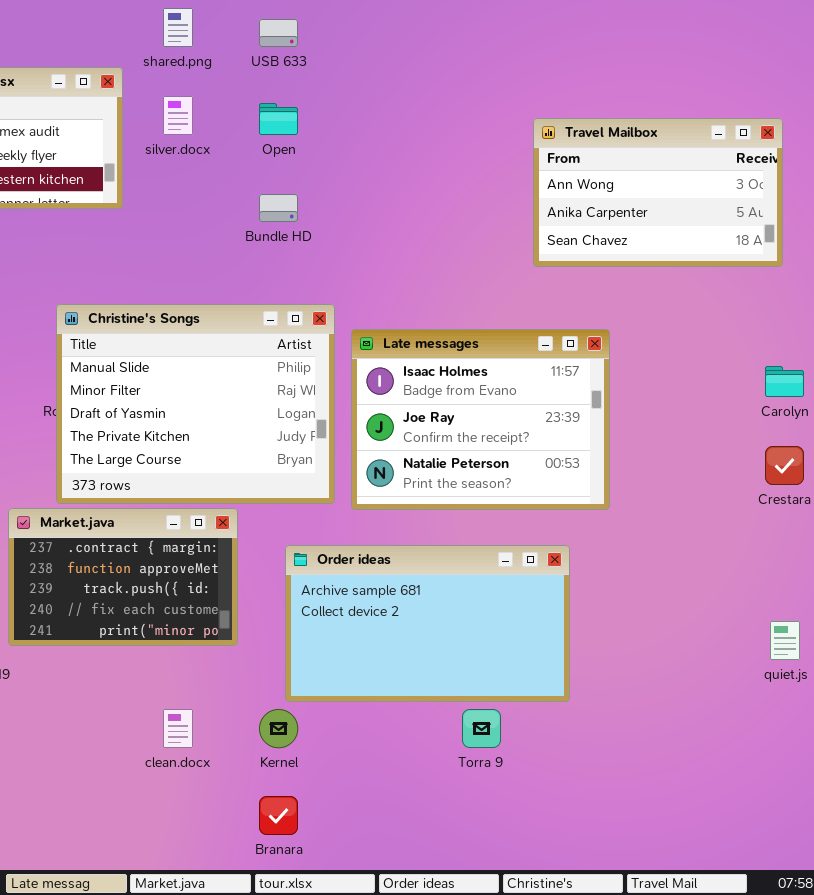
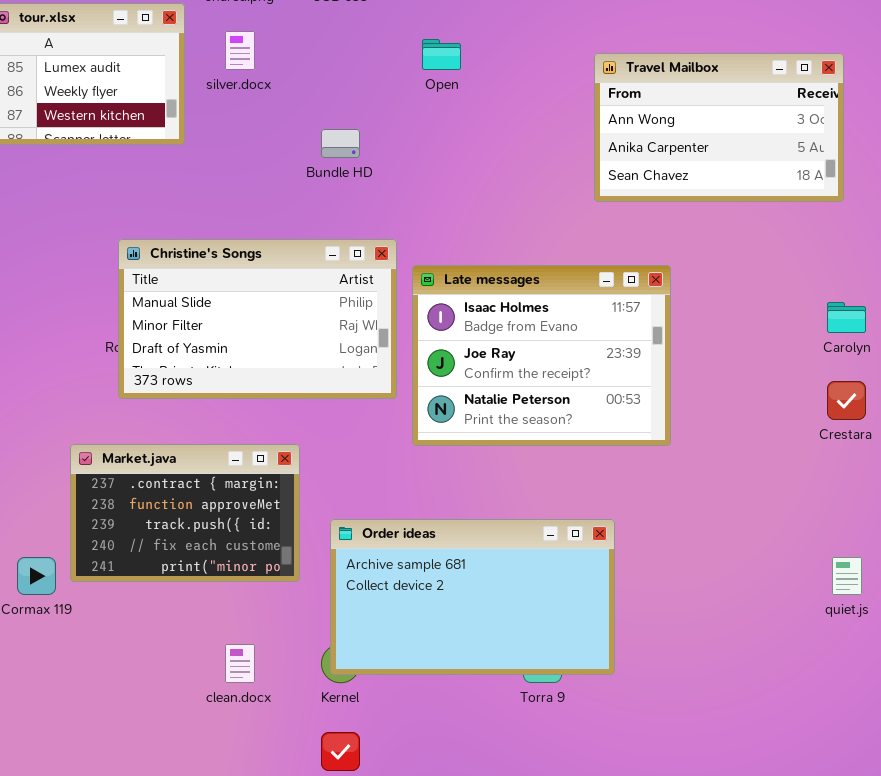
Open: [259,103,298,135] -> [422,39,461,70], moved
Christine's Songs: [56,304,335,504] -> [118,239,397,399], resized
Order ideas: [285,545,570,702] -> [330,519,615,675], moved

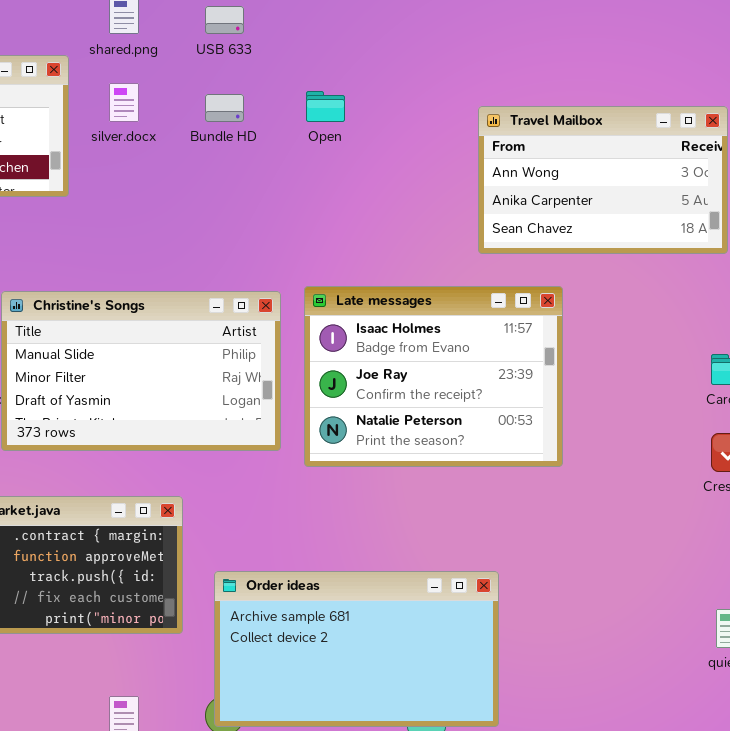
Bundle HD: [321,129,360,158] -> [205,94,244,122], moved
Late messages: [412,265,671,446] -> [304,286,563,467], moved

